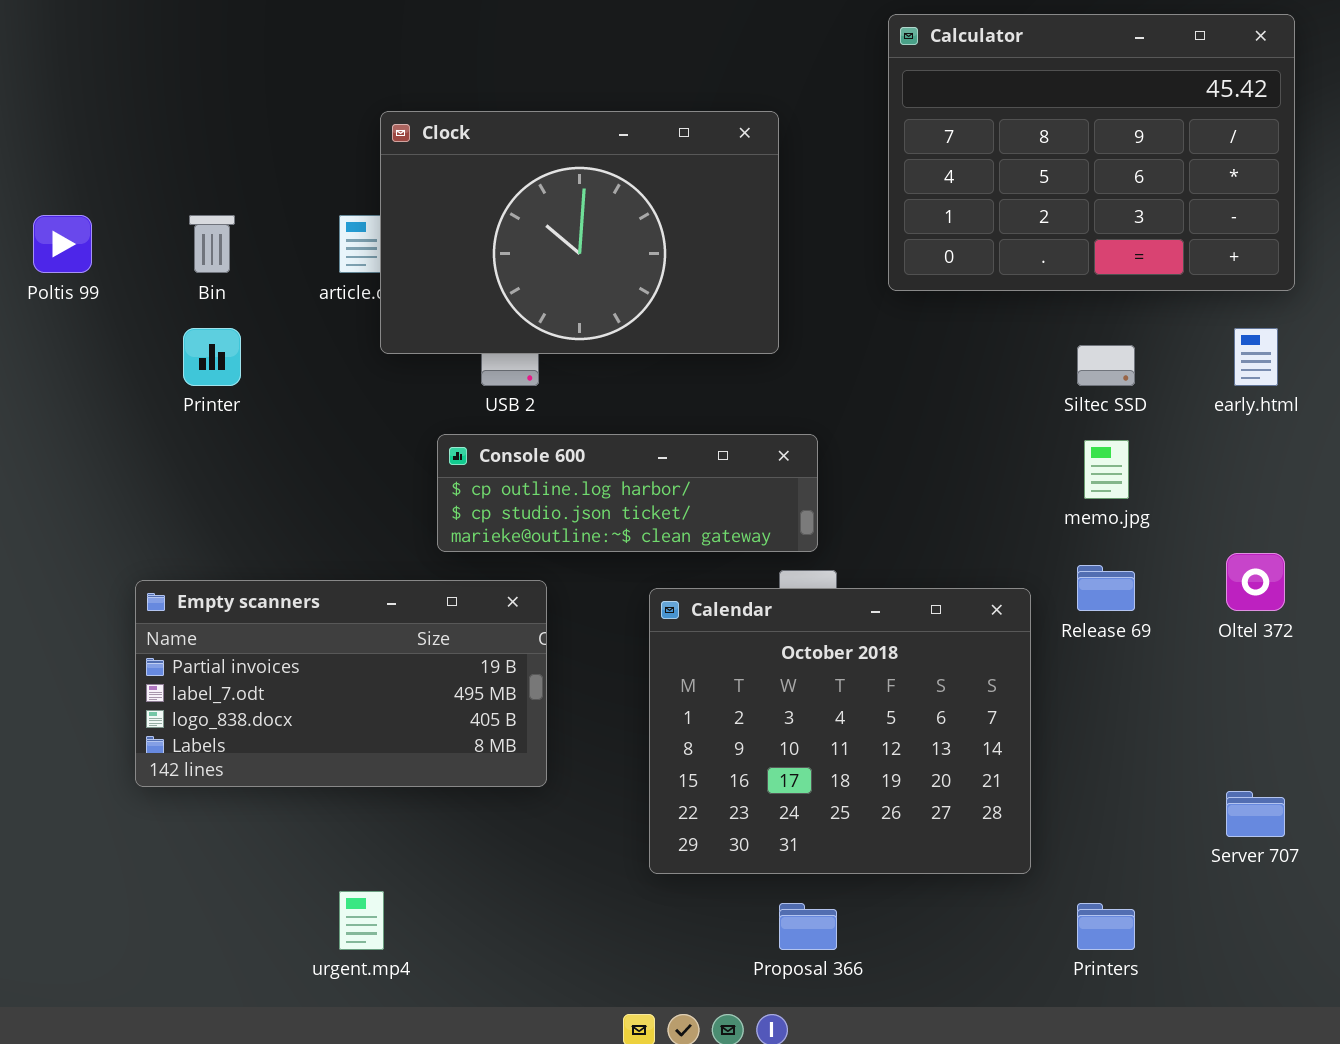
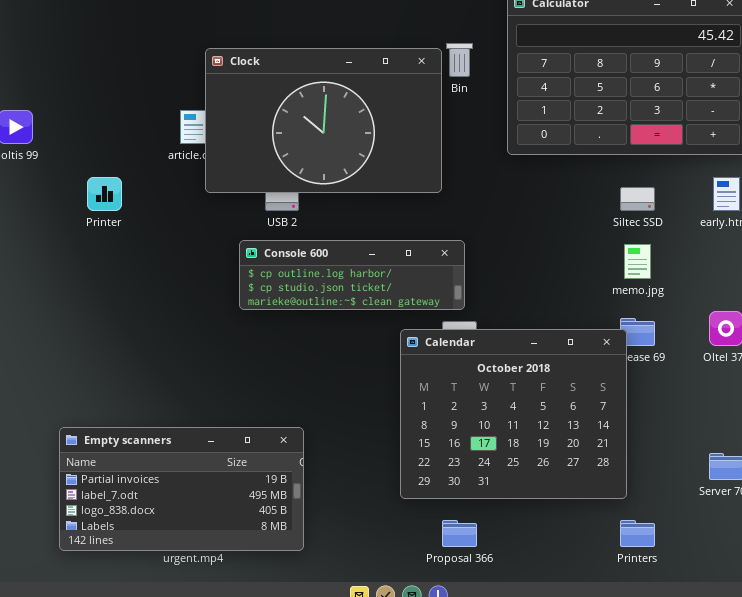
Bin: [189,215,235,273] -> [446,43,473,77], moved
Empty scanners: [135,580,547,787] -> [59,427,304,551], moved
Calendar: [649,588,1031,874] -> [400,329,627,499], moved

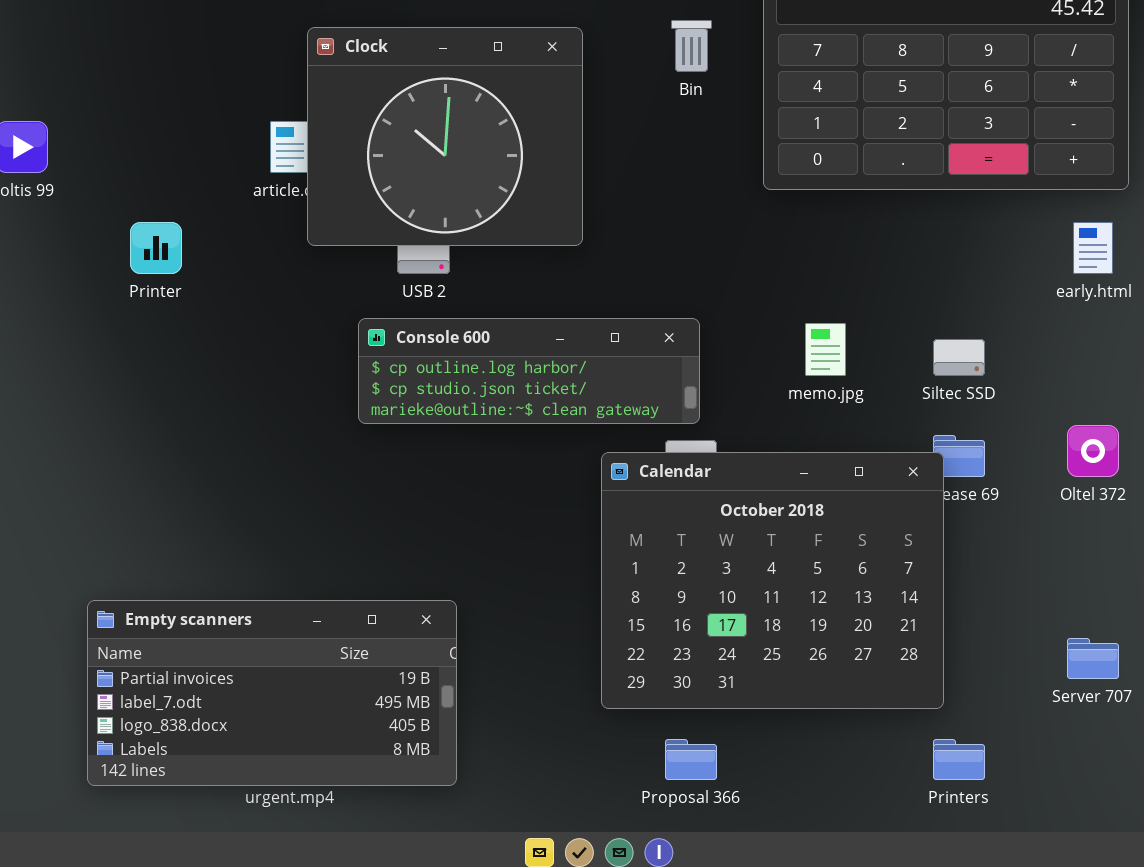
Clock: [205,48,442,193] -> [307,27,583,246], resized
Siltec SSD: [620,187,655,211] -> [933,339,985,376], moved
memo.jpg: [624,244,651,279] -> [805,323,846,376], moved

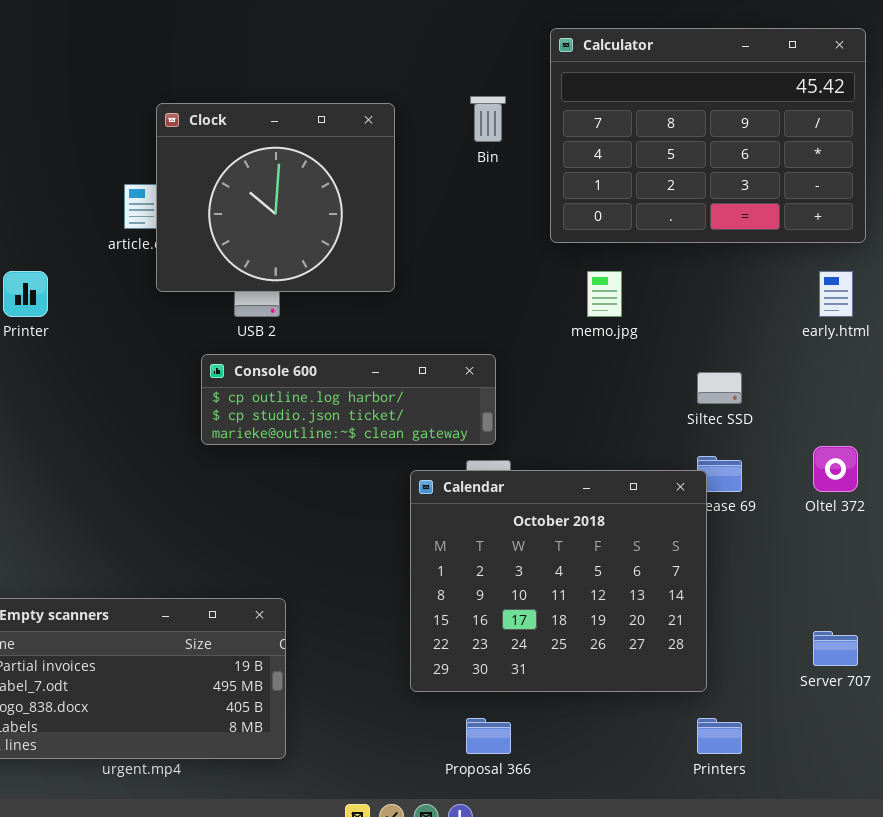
memo.jpg: [805,323,846,376] -> [587,271,622,317], moved

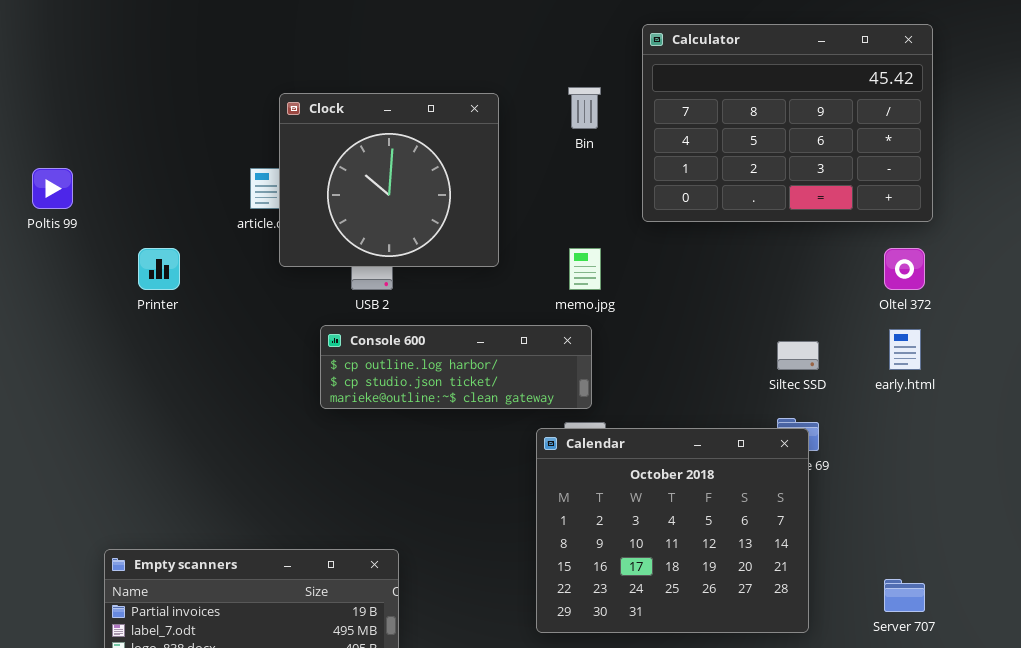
memo.jpg: [587,271,622,317] -> [569,248,601,290], moved
early.html: [819,271,853,317] -> [889,329,921,370], moved
Oltel 372: [813,446,858,492] -> [884,248,925,290], moved
Calendar: [410,470,707,692] -> [536,428,809,633], moved

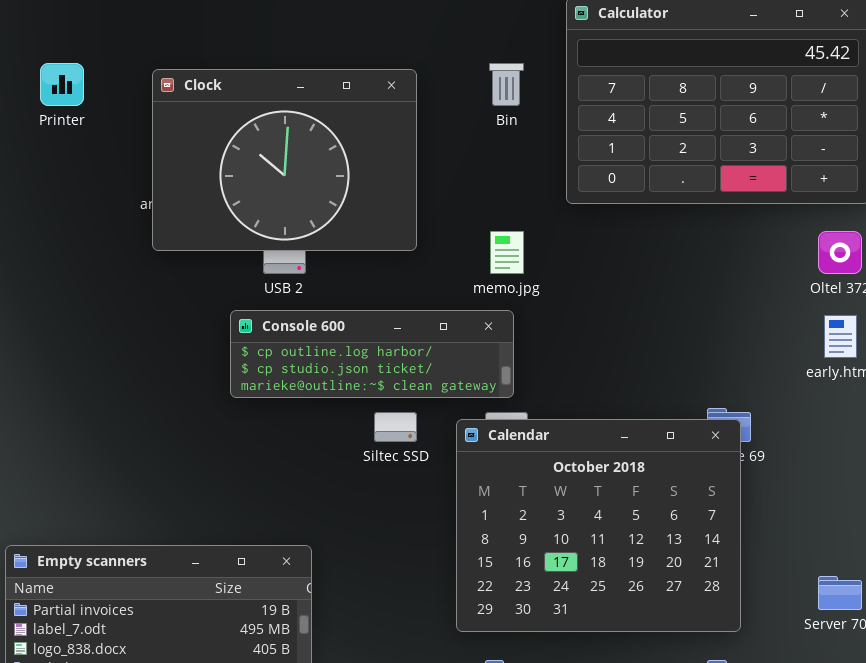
Clock: [279,93,499,267] -> [152,69,417,251], resized
Printer: [138,248,180,290] -> [40,63,84,106], moved
Siltec SSD: [777,341,819,370] -> [374,412,417,442], moved

